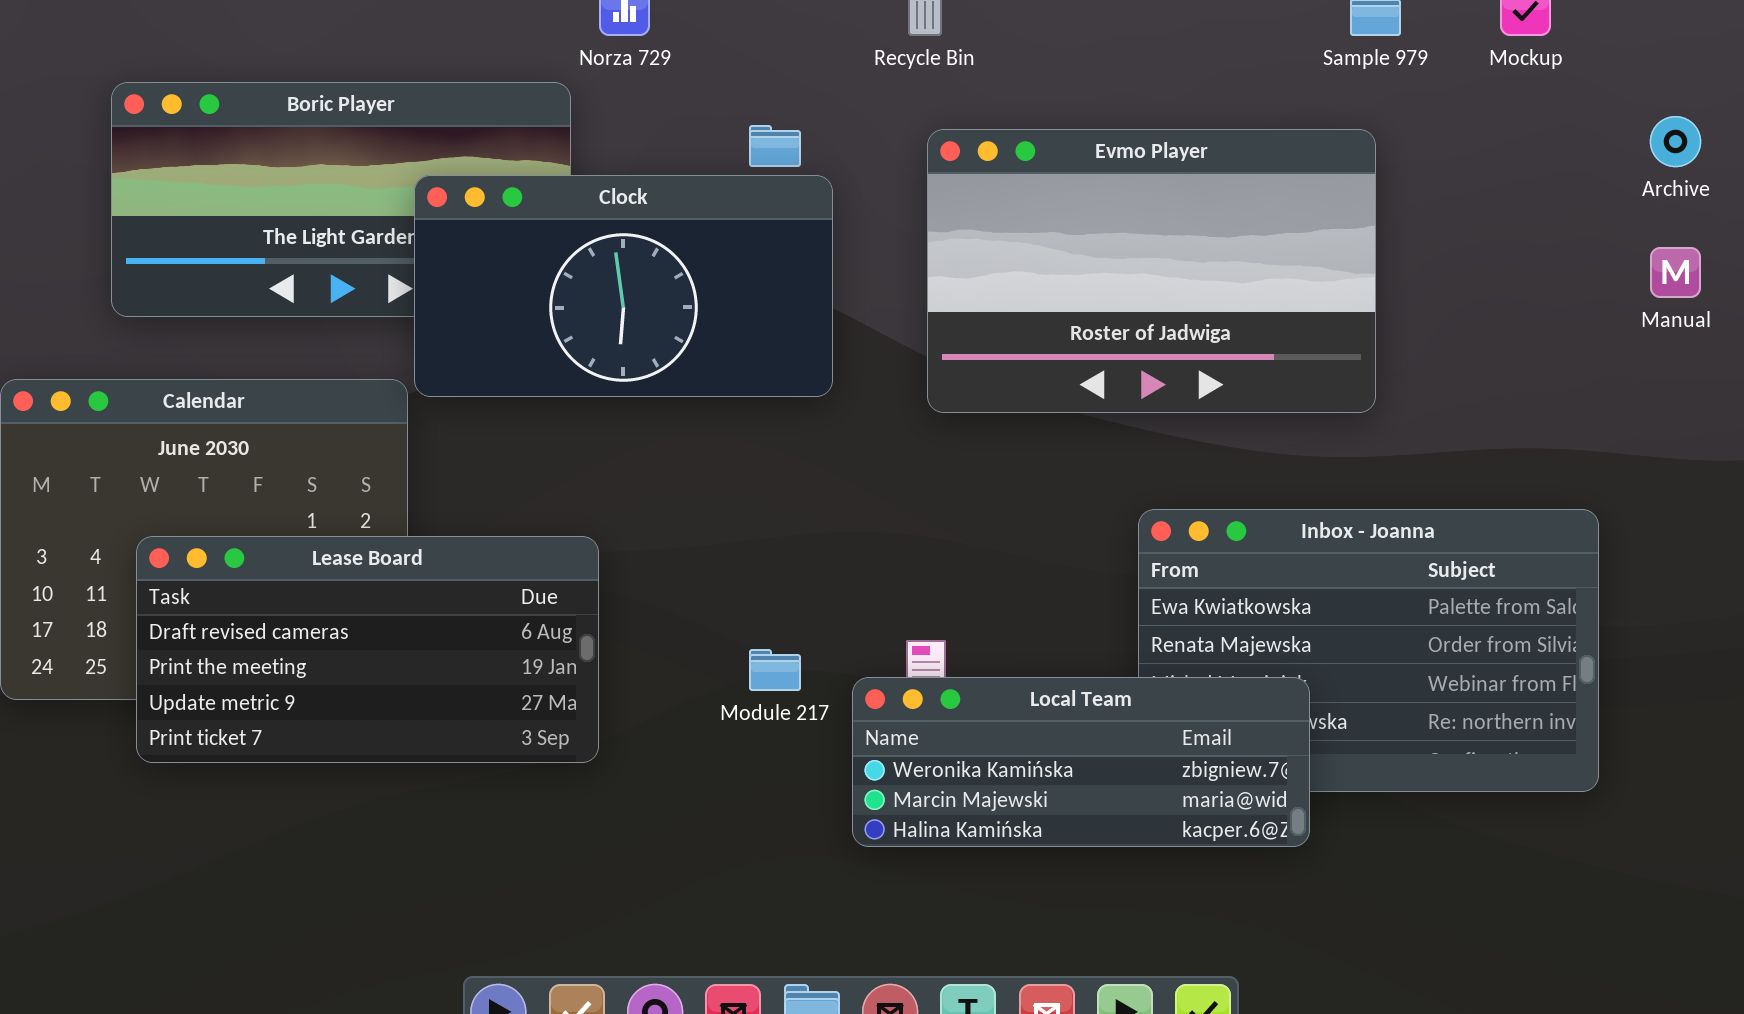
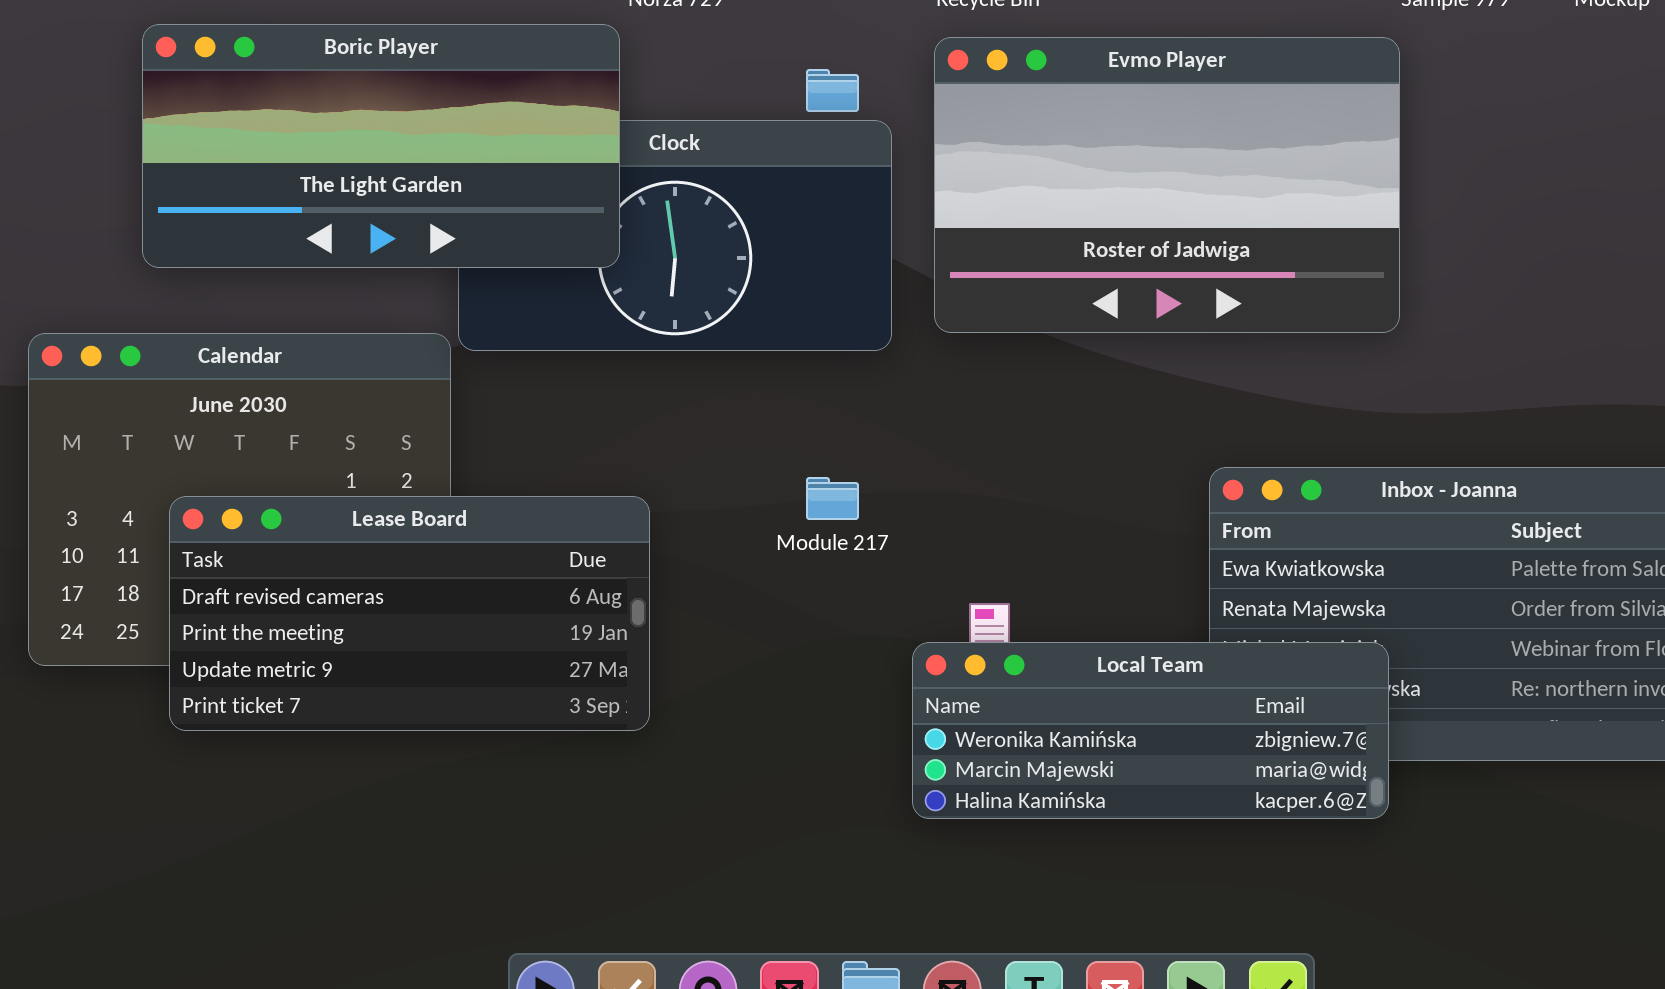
Boric Player: [111,82,571,317] -> [142,24,620,268], raised
Evmo Player: [927,129,1376,413] -> [934,37,1400,333], moved
Module 217: [749,649,801,691] -> [806,477,859,520], moved

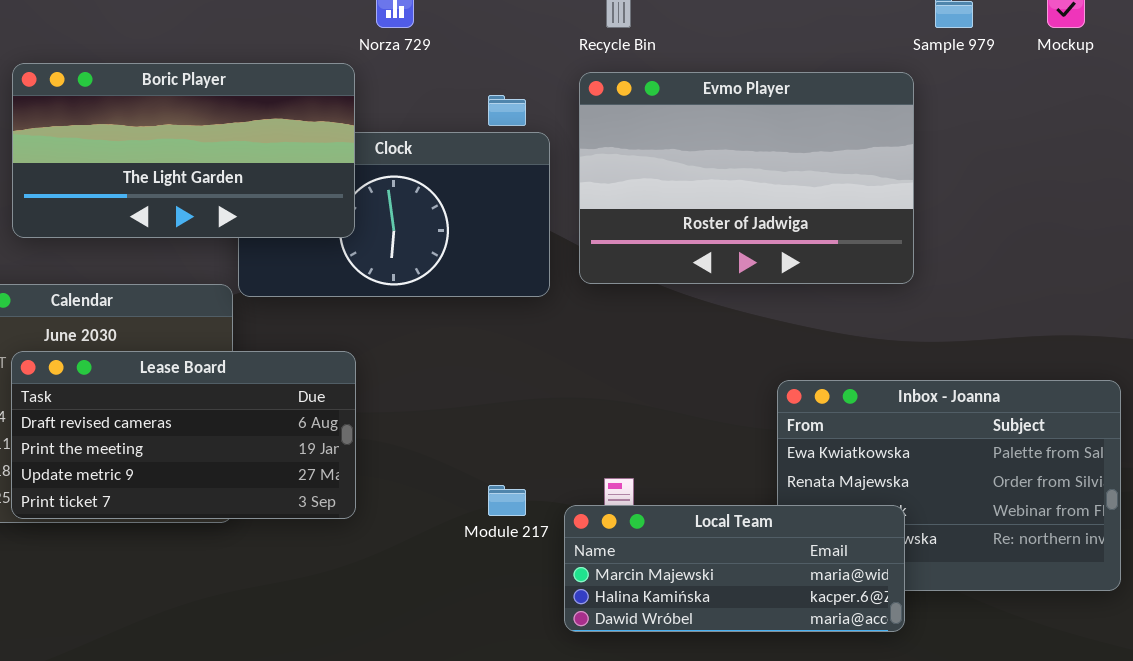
Module 217: [806,477,859,520] -> [488,485,526,516], moved
Lease Board: [169,496,650,731] -> [11,351,356,519], moved
Local Team: [912,642,1389,819] -> [564,505,905,632], scrolled down 1 row

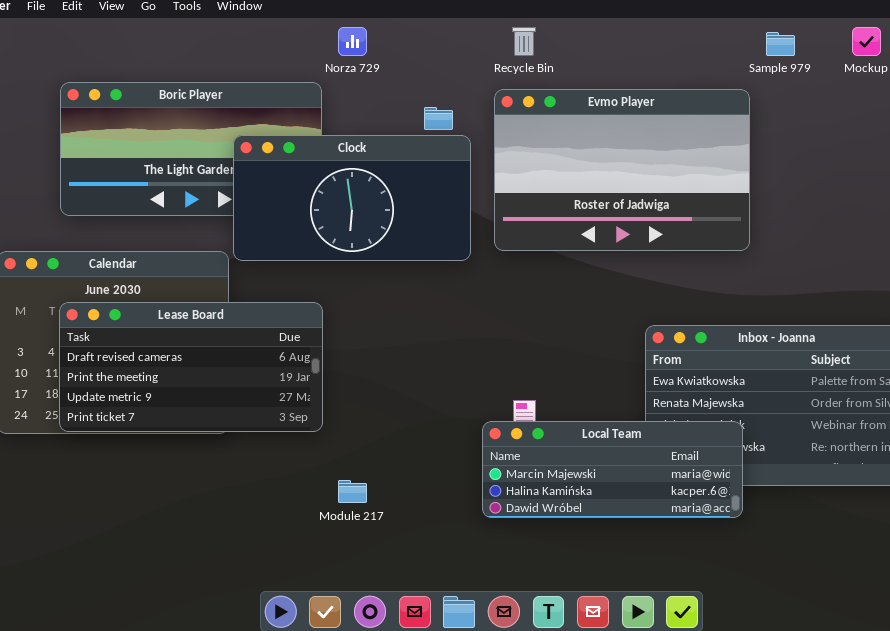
Clock: [238,132,550,297] -> [233,135,471,261], raised
Module 217: [488,485,526,516] -> [338,480,367,503], moved

